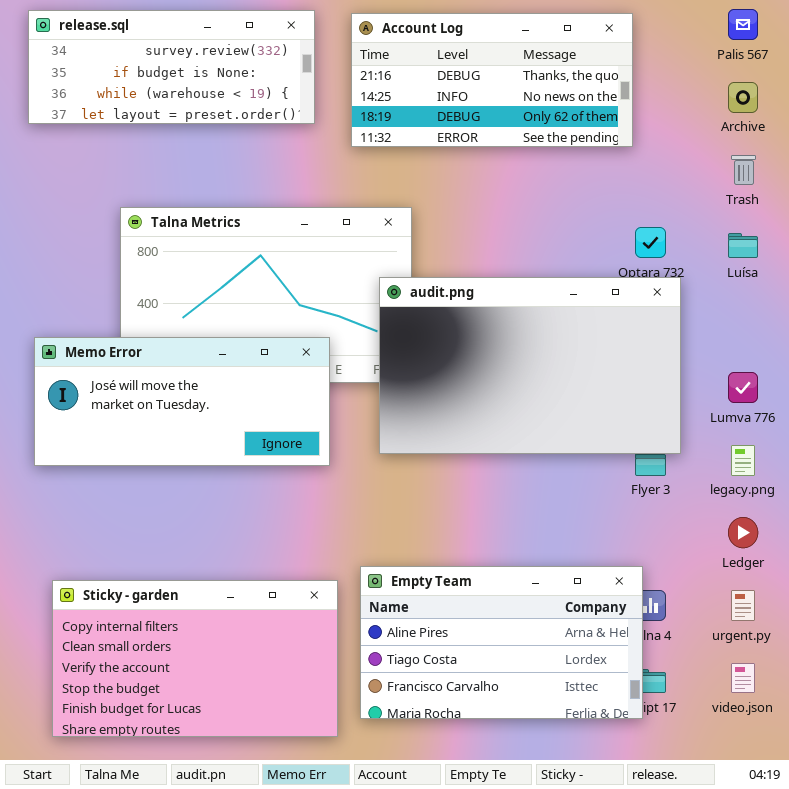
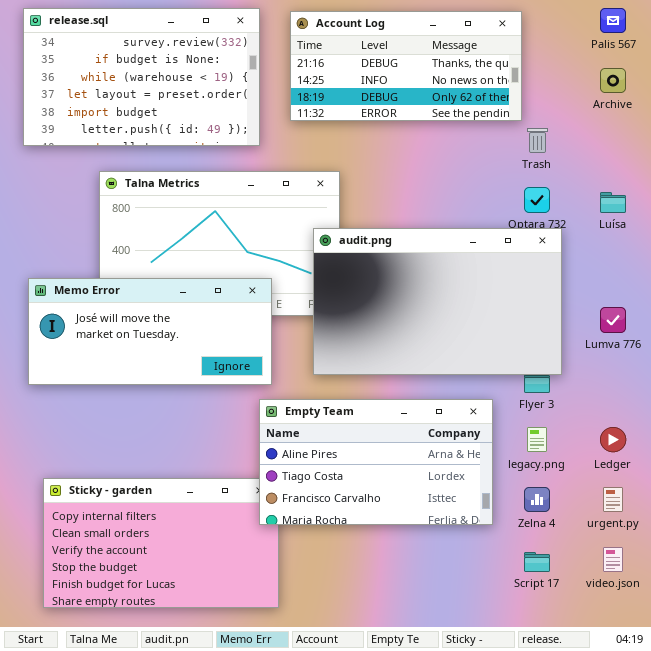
release.sql: [28,10,315,124] -> [23,8,260,146], resized
Trash: [731,155,756,185] -> [527,128,548,153], moved
legacy.png: [731,445,755,476] -> [527,427,547,452], moved
Empty Team: [360,566,643,719] -> [259,399,493,525], moved

